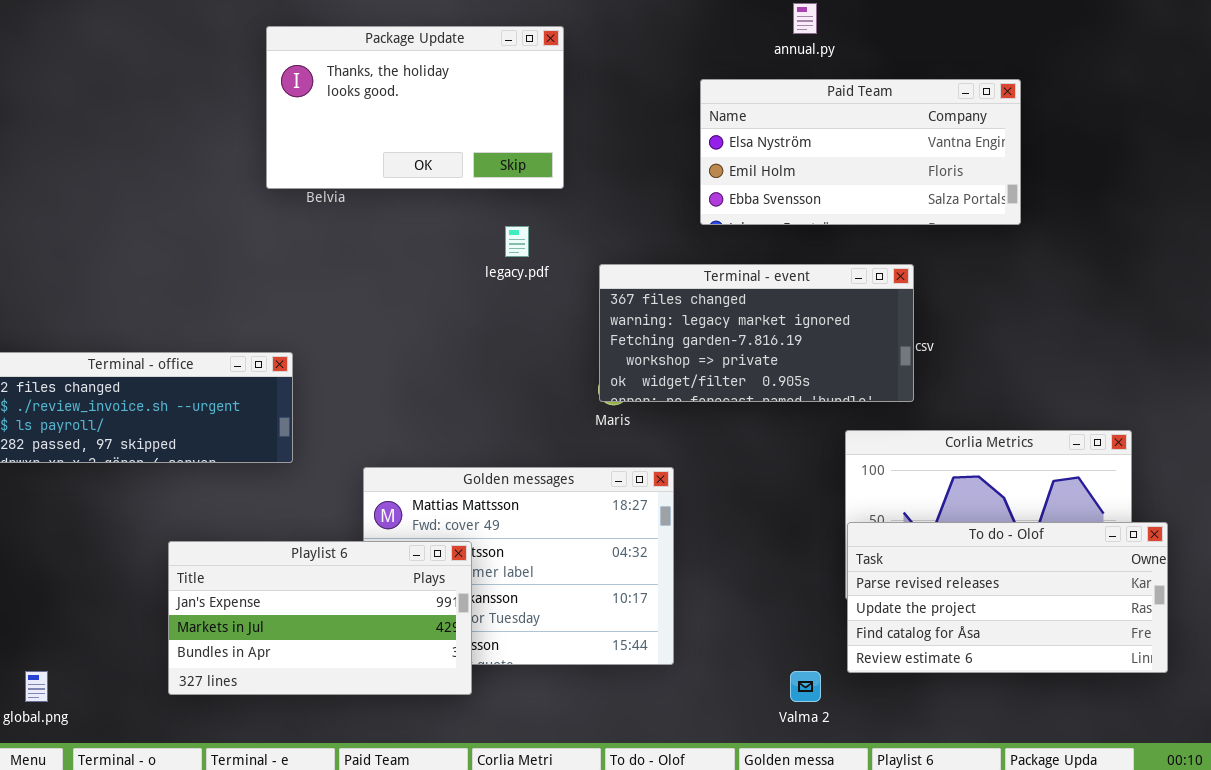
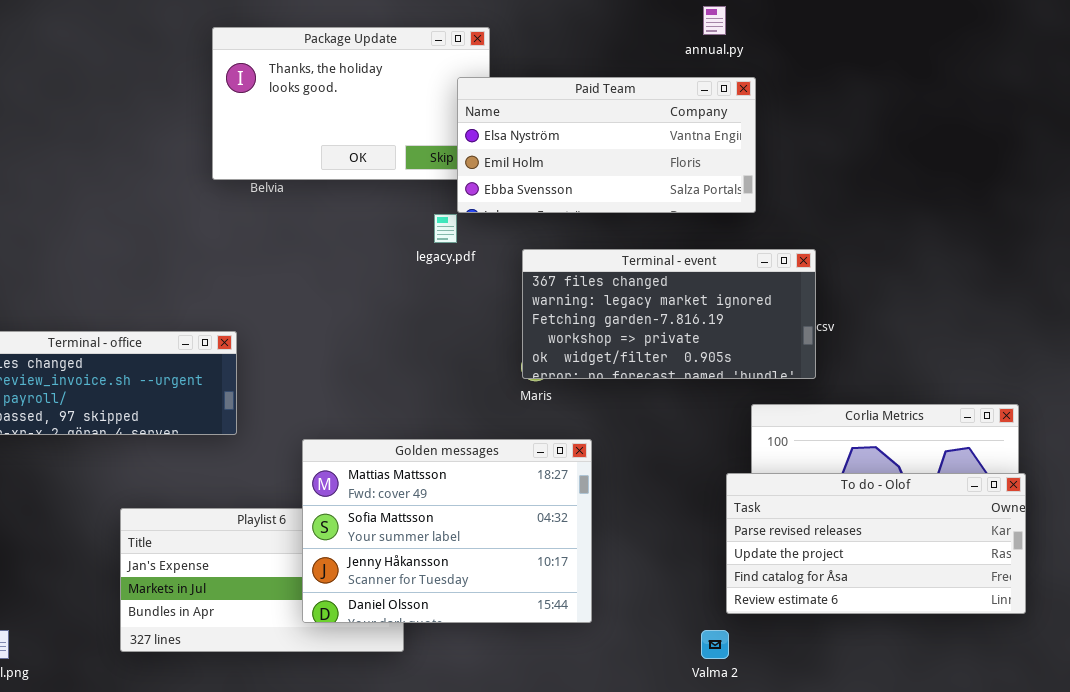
Paid Team: [700,79,1021,225] -> [457,77,756,213], moved
Golden messages: [363,467,674,665] -> [302,439,592,623], raised
To do - Olof: [847,522,1168,673] -> [726,473,1026,614], moved

